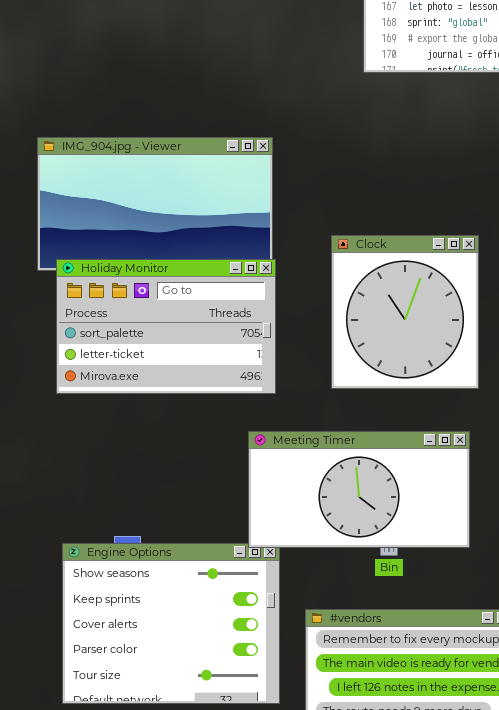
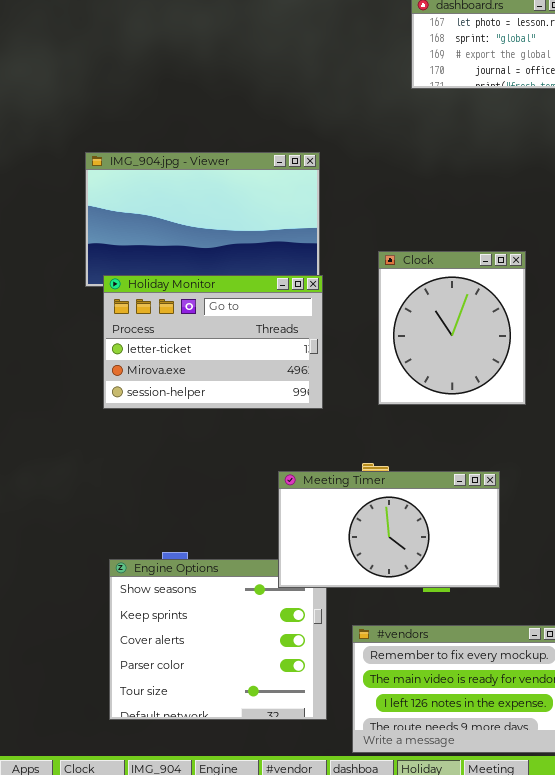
Holiday Monitor: [56,259,276,394] -> [103,275,323,409], scrolled down 1 row
Meeting Timer: [248,431,470,548] -> [278,471,500,588], moved

